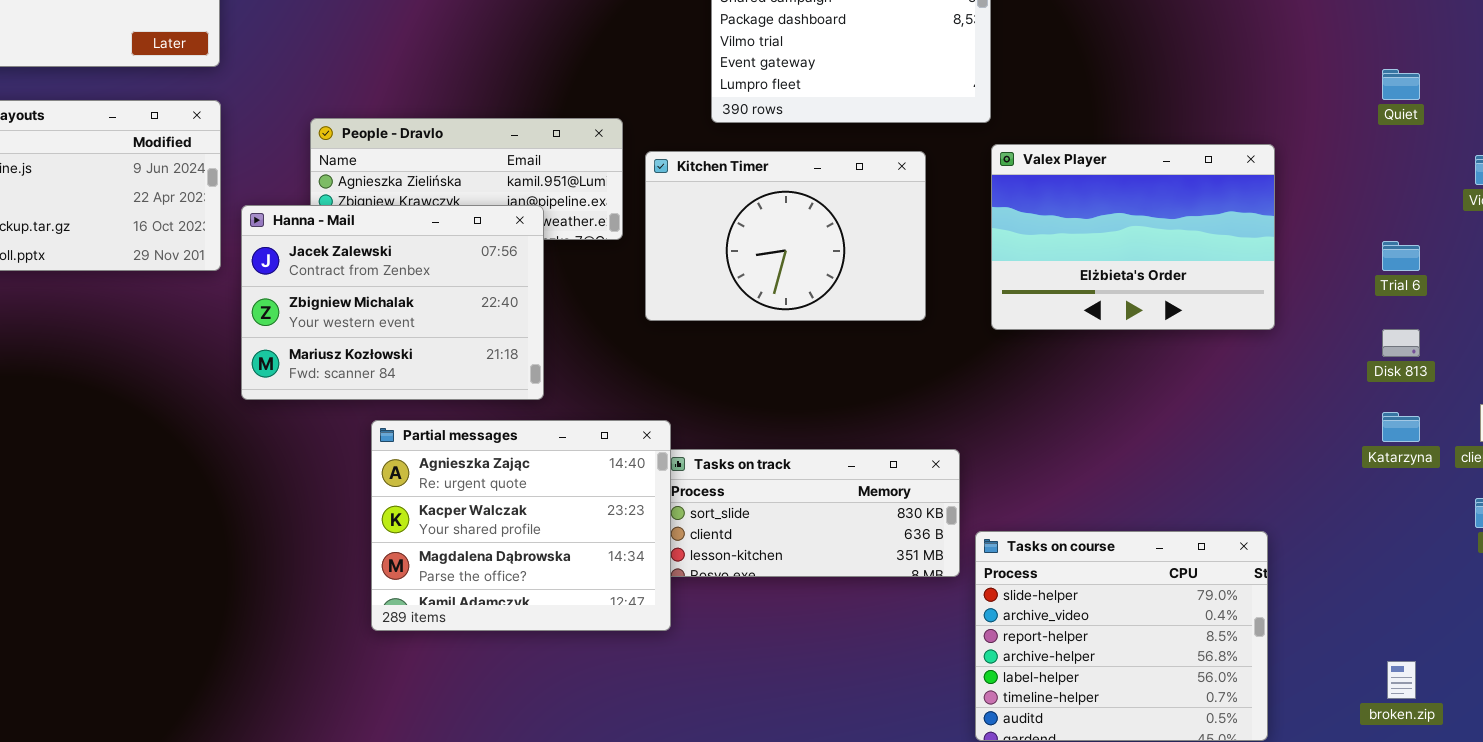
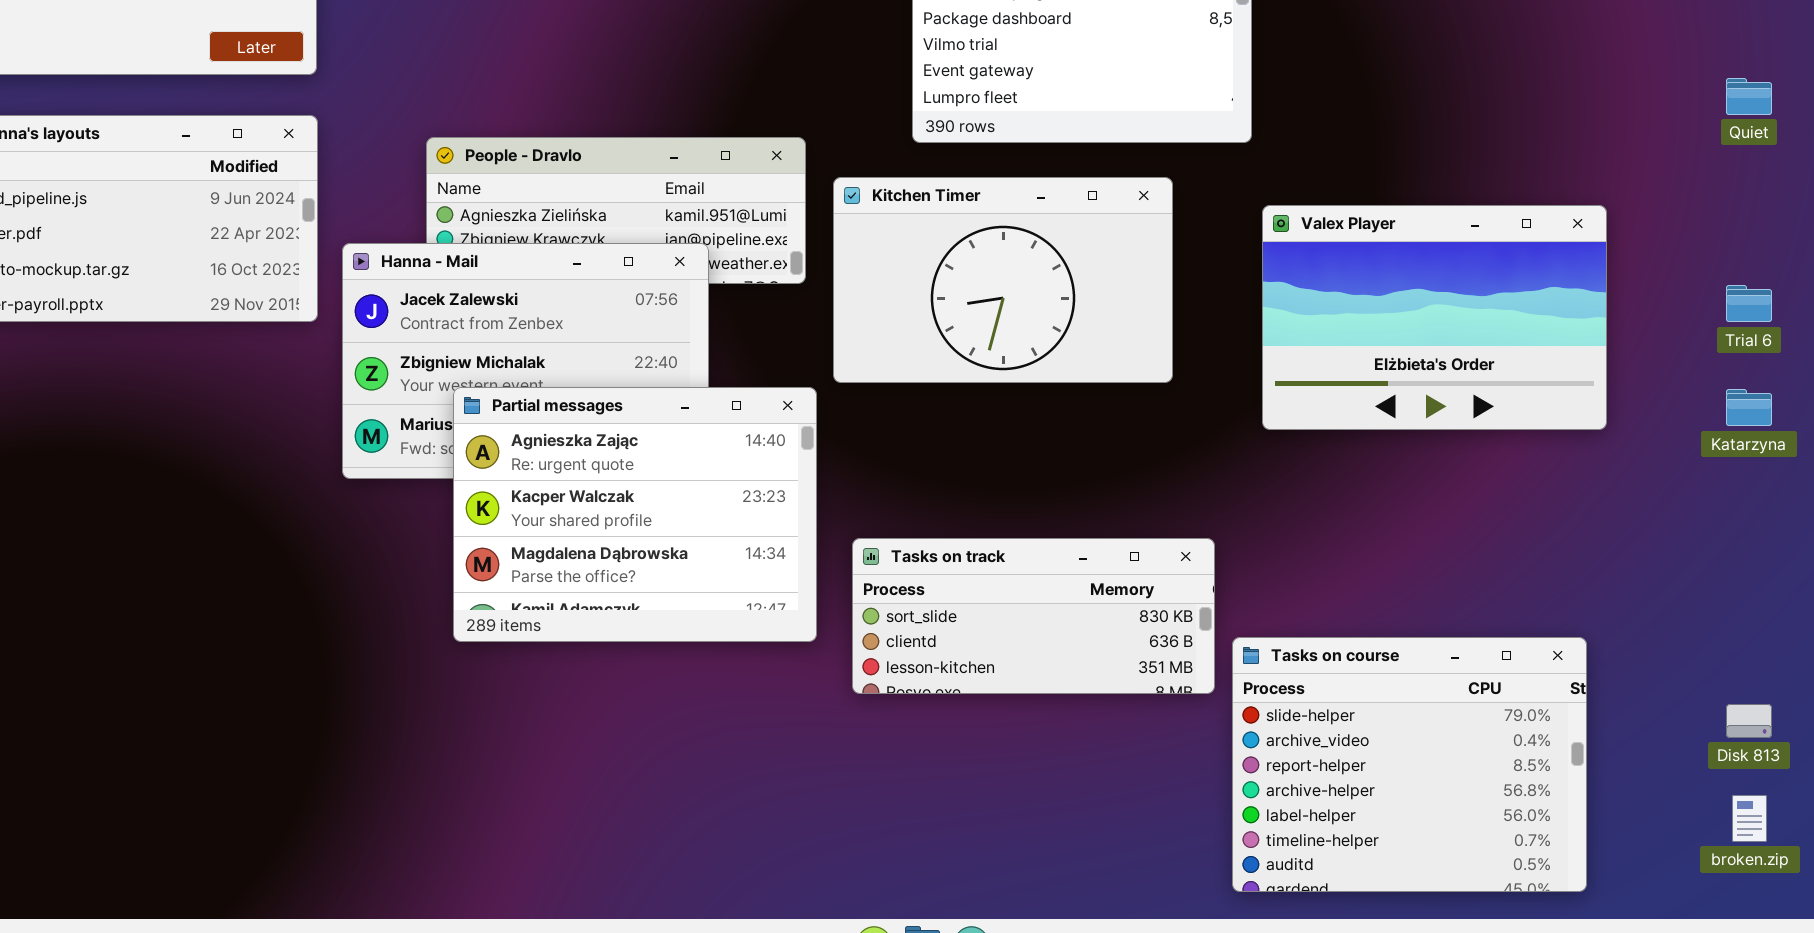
Valex Player: [991,144,1275,330] -> [1262,205,1607,430], moved
Disk 813: [1382,329,1420,357] -> [1726,704,1772,738], moved
Katarzyna: [1382,412,1420,442] -> [1726,389,1772,426], moved
Partial messages: [371,420,671,631] -> [453,387,817,642], moved

